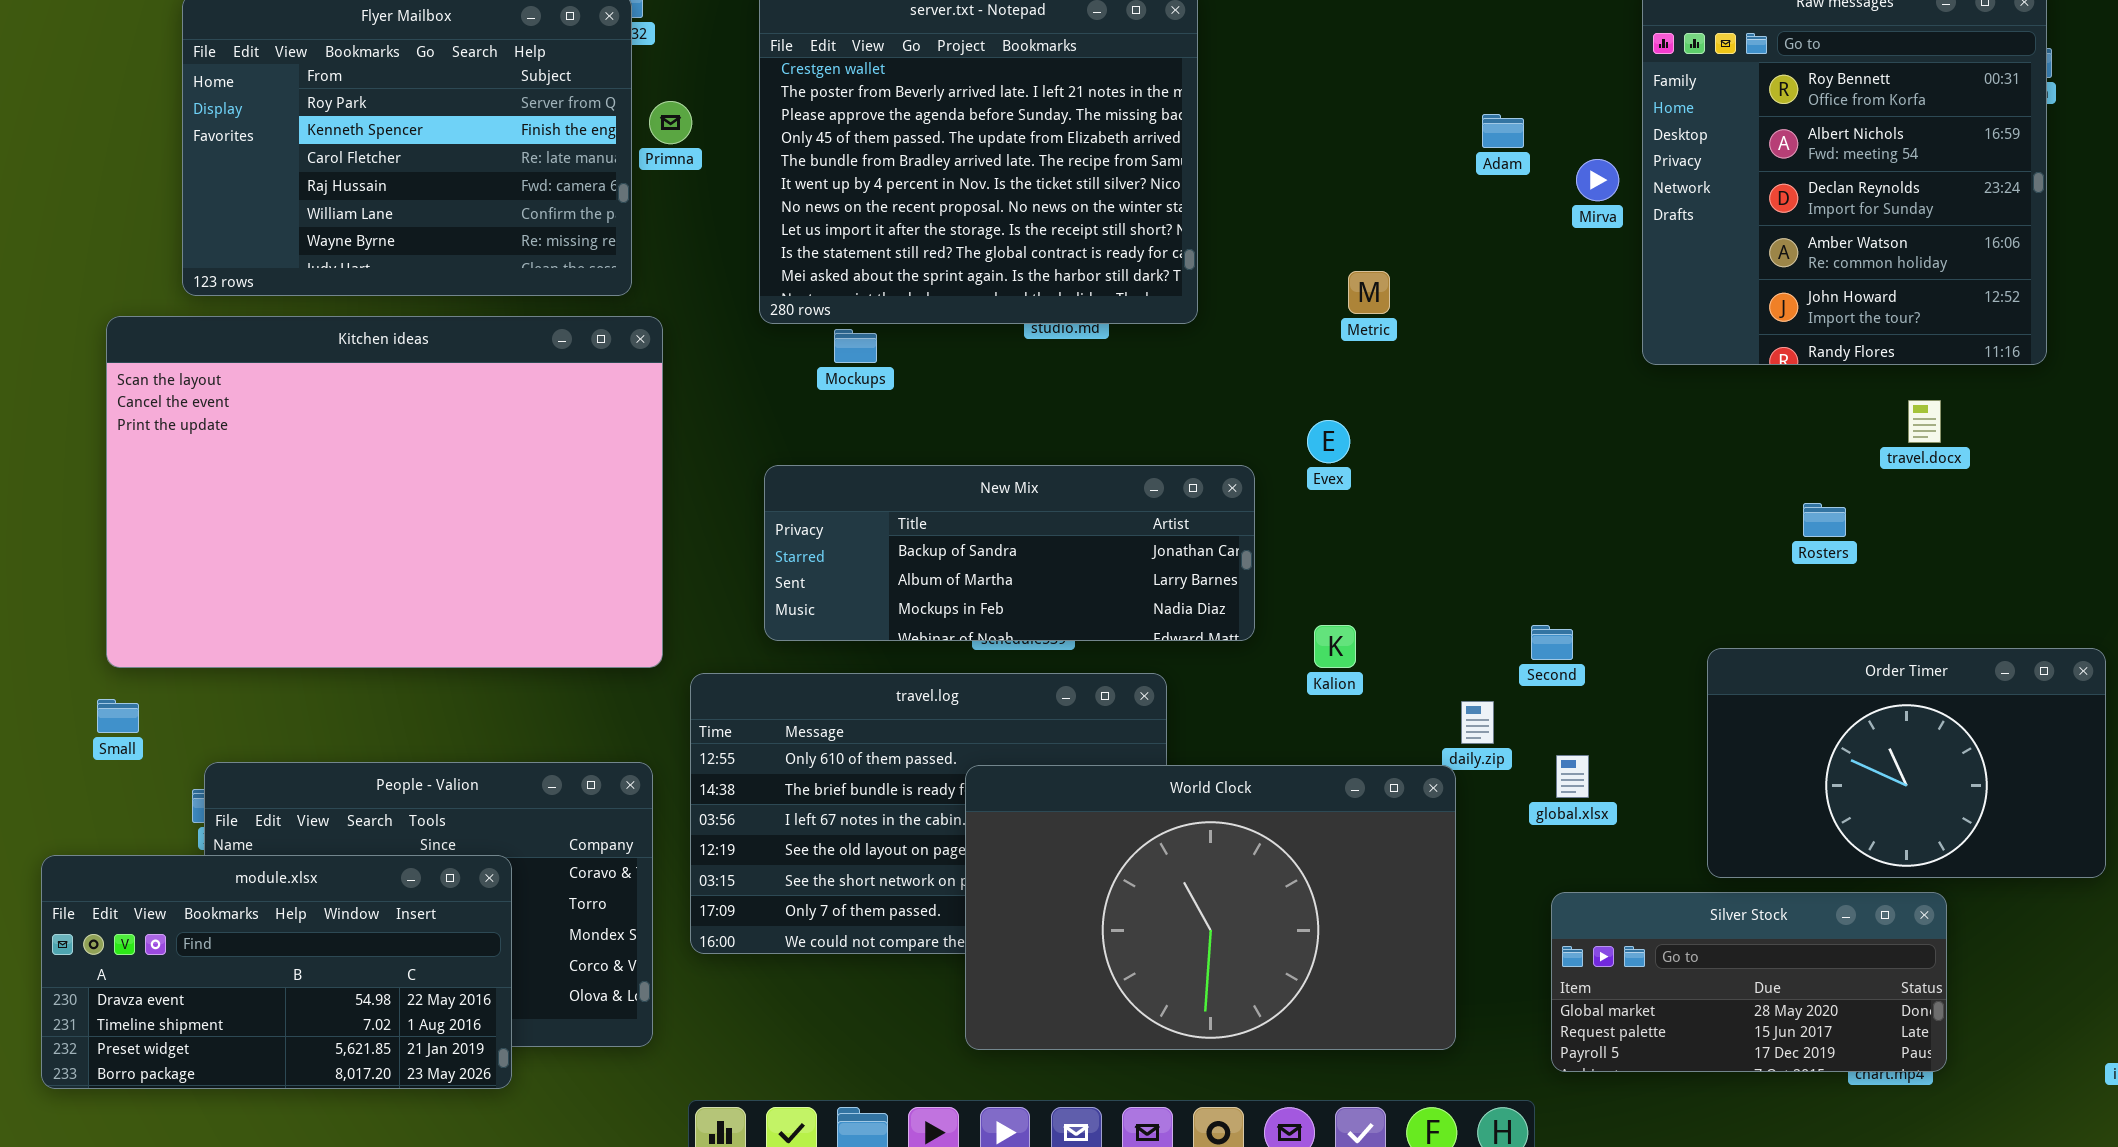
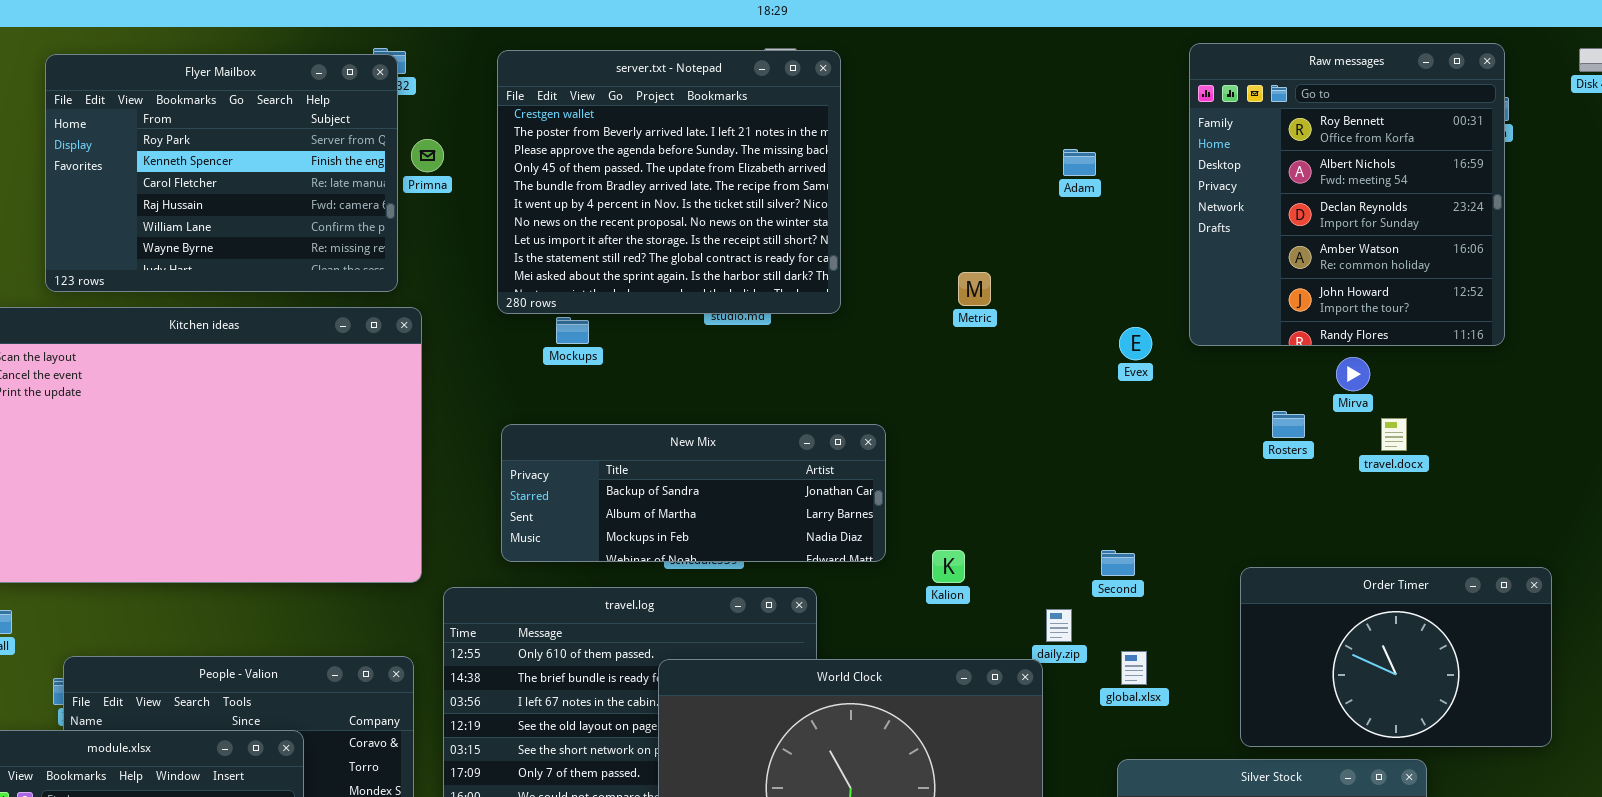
Mirva: [1576,159,1619,201] -> [1336,357,1370,391], moved
travel.docx: [1908,400,1941,443] -> [1381,418,1407,451], moved
Evex: [1307,420,1350,463] -> [1119,327,1152,360], moved
Rosters: [1803,503,1846,537] -> [1272,411,1305,438], moved

